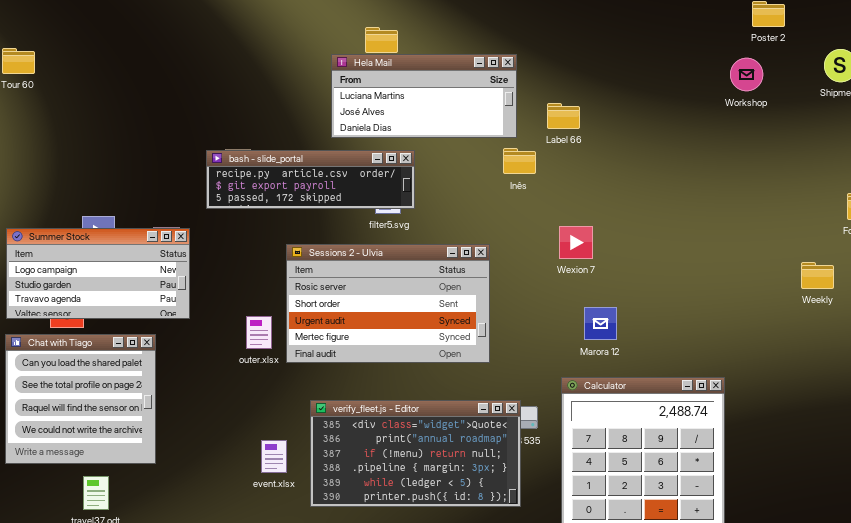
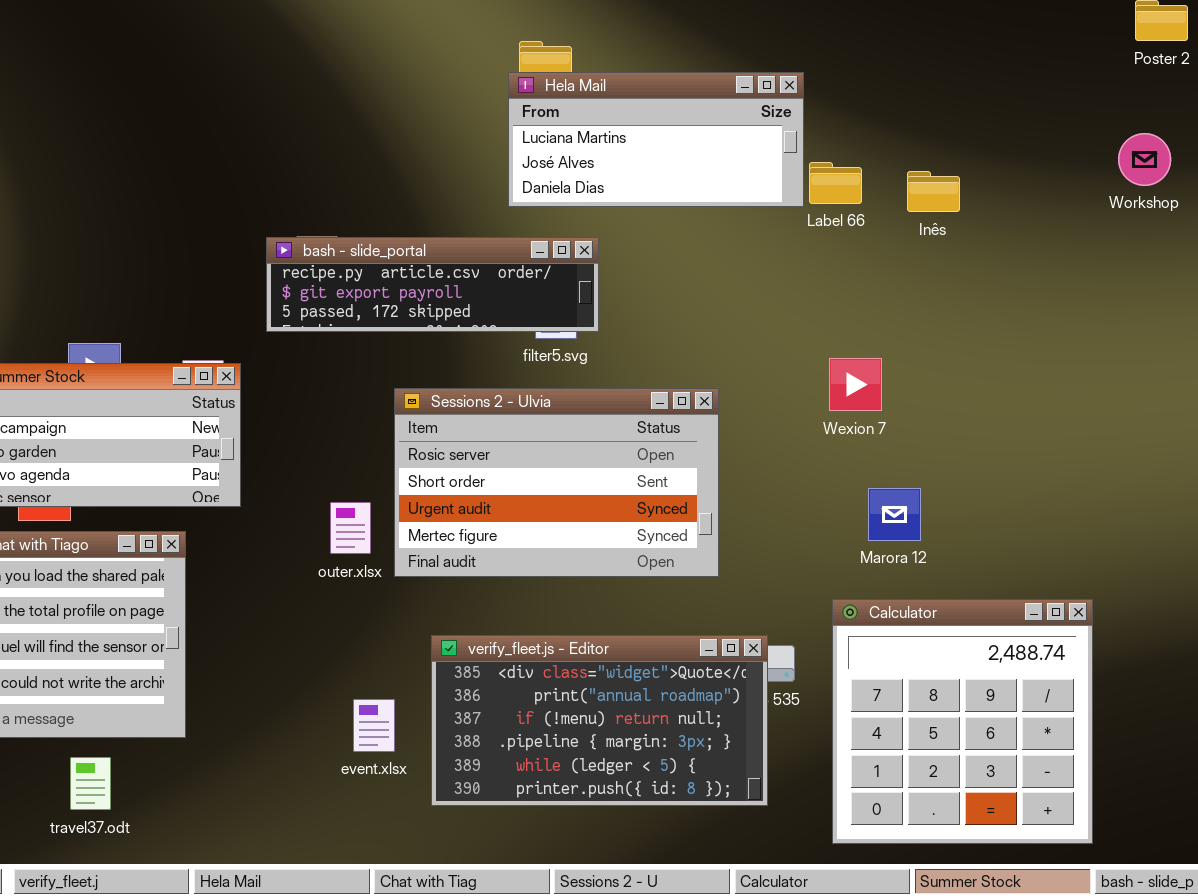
Hela Mail: [331,54,517,138] -> [508,72,804,207], moved
Workshop: [730,58,763,91] -> [1118,133,1171,186], moved
Inês: [503,148,536,174] -> [907,171,960,212], moved

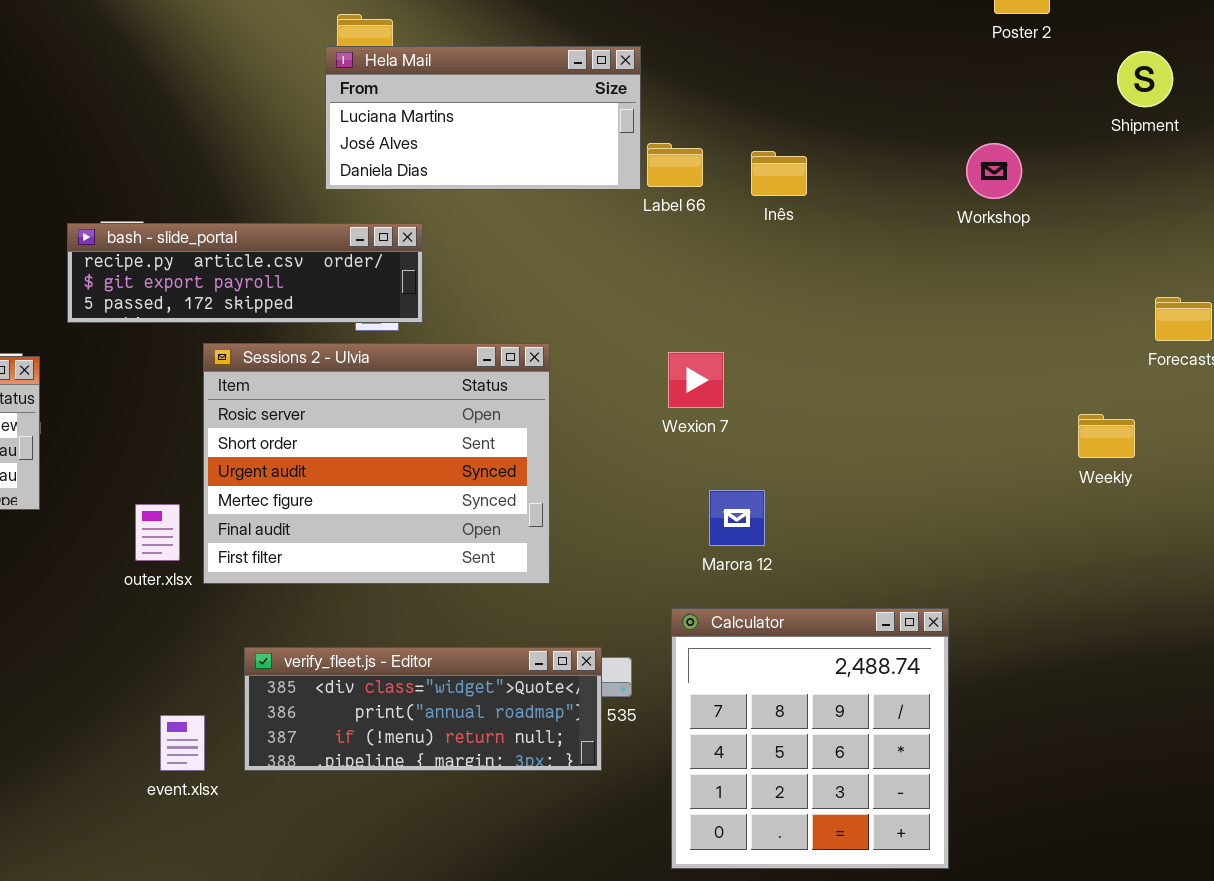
Workshop: [1118,133,1171,186] -> [966,143,1022,199], moved
Sessions 2 - Ulvia: [394,388,719,577] -> [203,343,550,584], resized
verify_fleet.js - Editor: [431,635,768,806] -> [244,647,602,771], resized

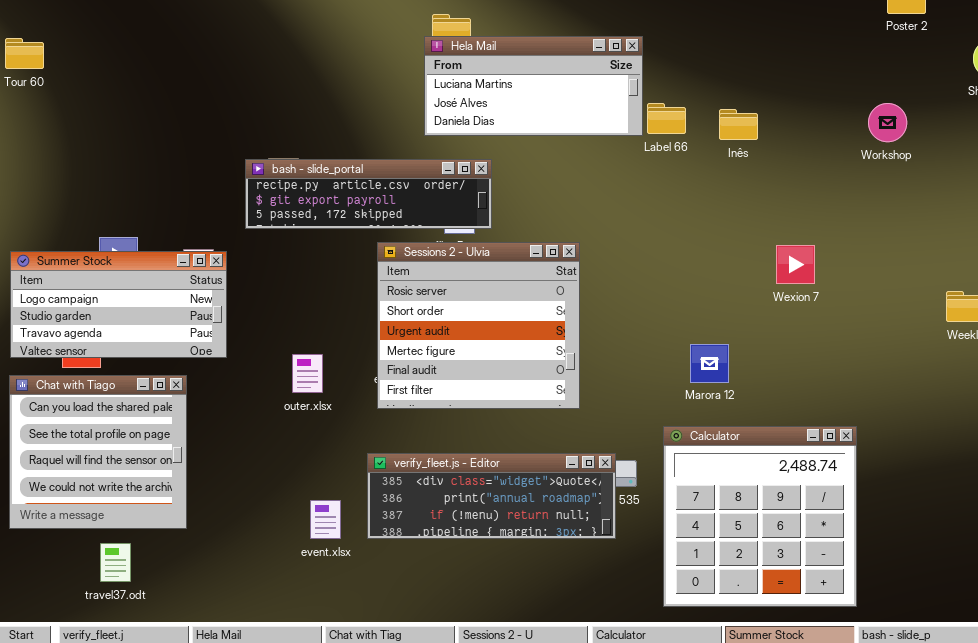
Sessions 2 - Ulvia: [203,343,550,584] -> [377,242,580,409], resized
Wexion 7: [668,352,724,408] -> [776,245,815,284], moved

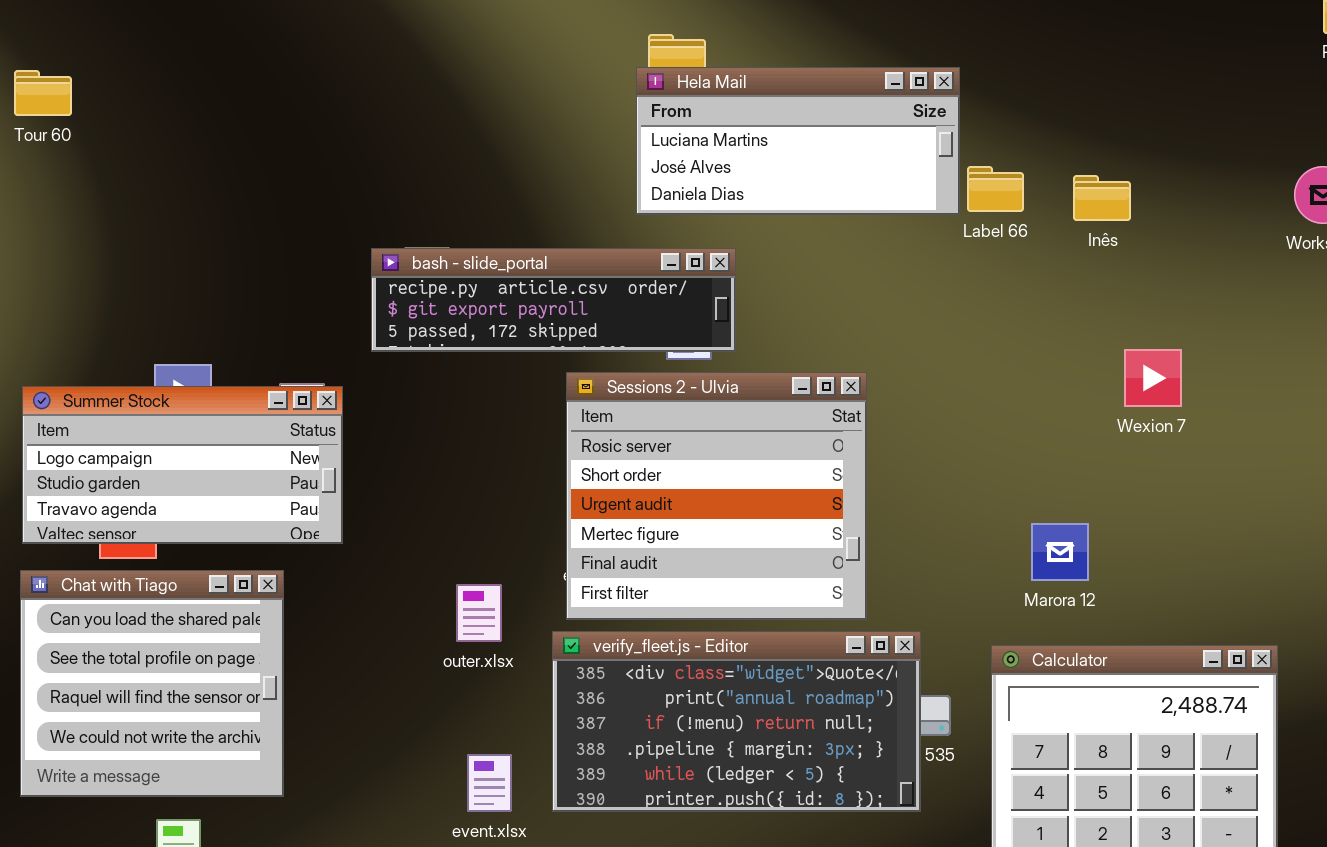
Wexion 7: [776,245,815,284] -> [1124,349,1182,407], moved
outer.xlsx: [292,354,323,393] -> [456,584,502,642], moved
verify_fleet.js - Editor: [367,453,616,539] -> [552,631,921,812], resized

